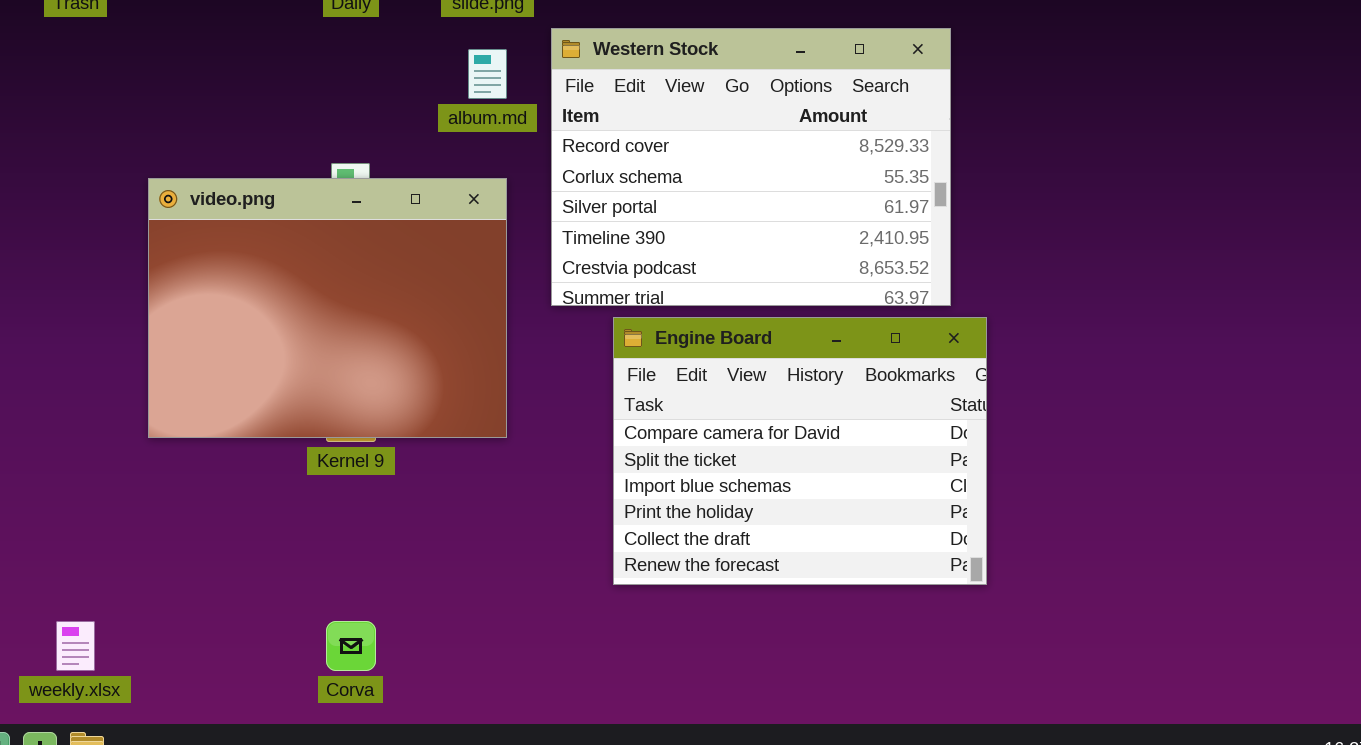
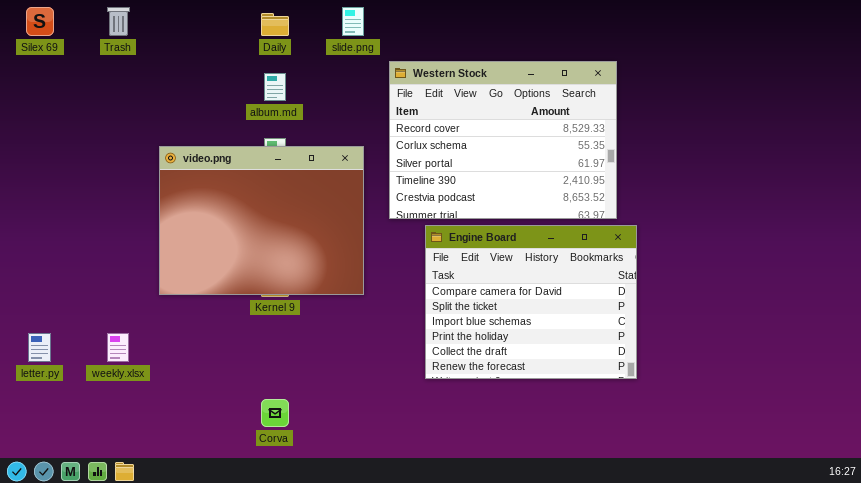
album.md: [468,49,507,99] -> [264,73,286,101], moved
weekly.xlsx: [56,621,95,671] -> [107,333,129,362], moved

